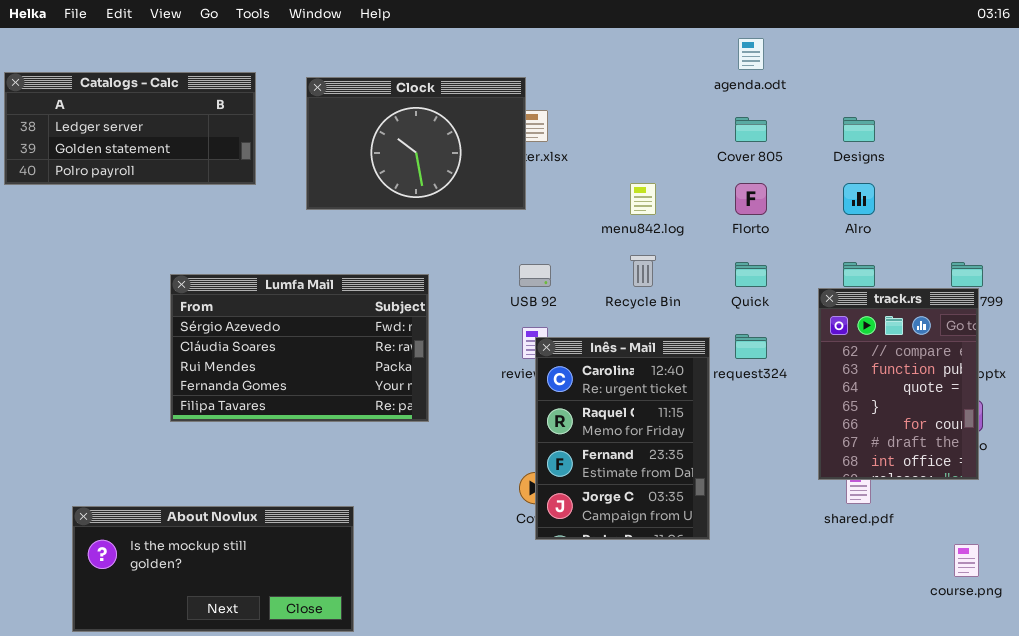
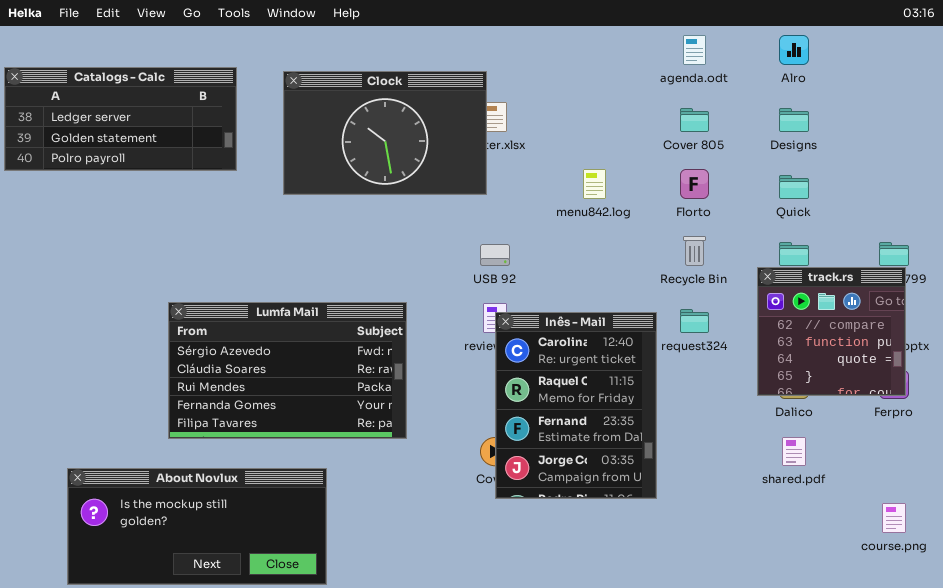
Alro: [843,183,875,215] -> [779,35,809,65], moved
Recycle Bin: [630,255,656,287] -> [683,236,706,266], moved
Quick: [735,262,767,287] -> [779,175,809,199], moved
Lumfa Mail: [170,274,429,422] -> [168,302,407,439], moved
track.rs: [818,288,979,480] -> [757,267,906,396], resized

